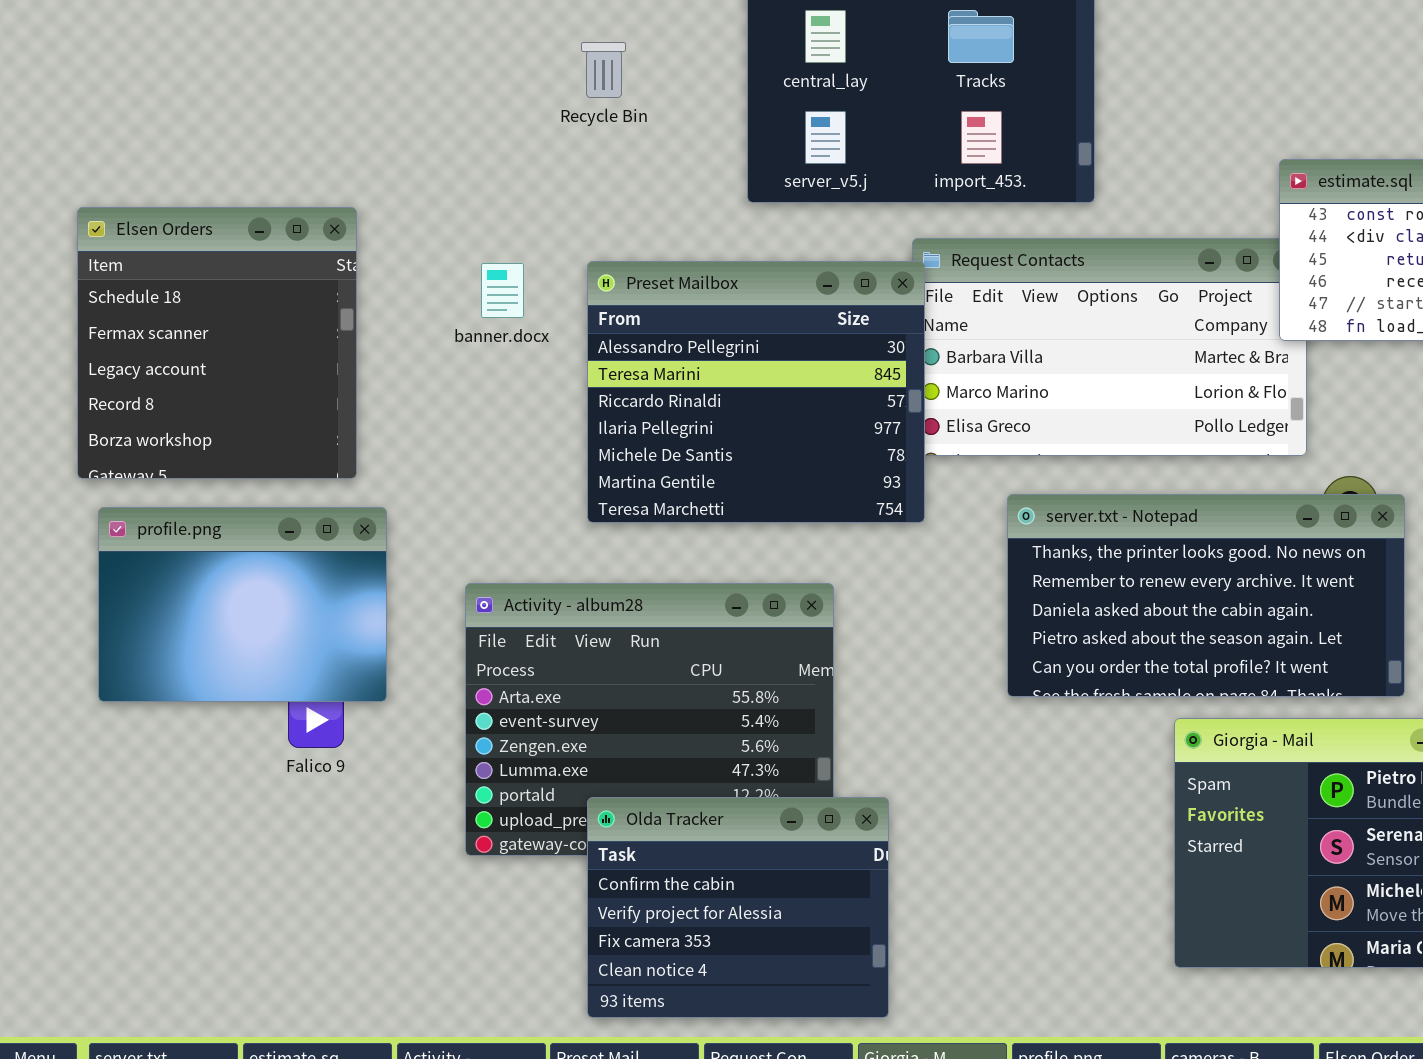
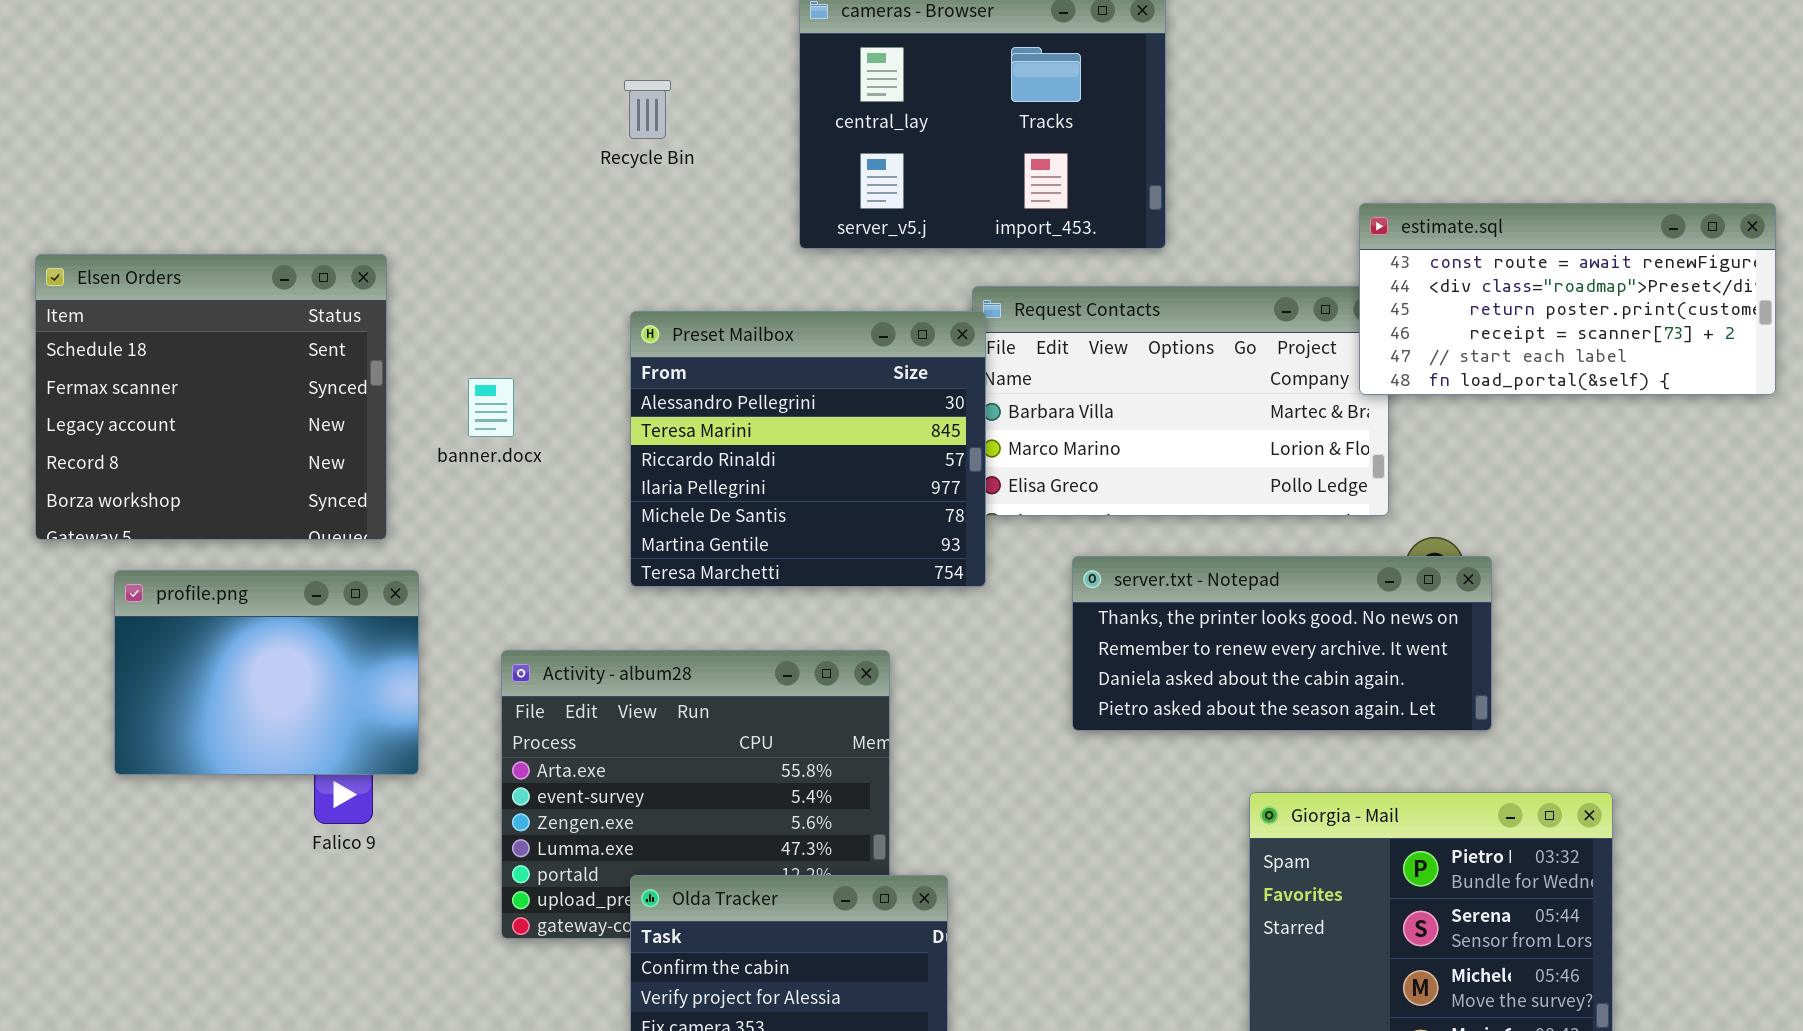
Elsen Orders: [77,207,357,479] -> [35,254,387,540], resized
banner.docx: [481,263,524,318] -> [468,378,514,437], moved
server.txt - Notepad: [1007,494,1405,697] -> [1072,556,1492,731], resized

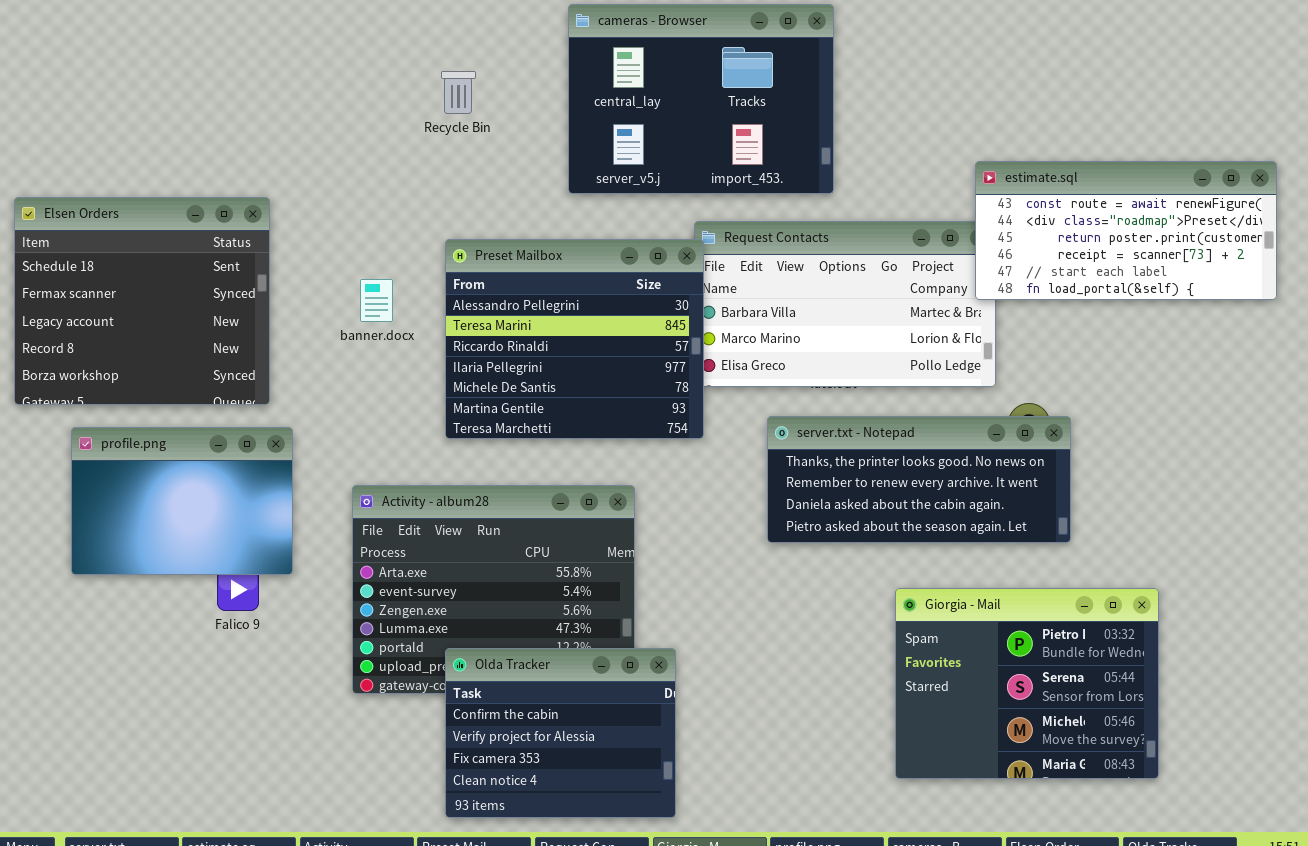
banner.docx: [468,378,514,437] -> [360,279,393,322], moved

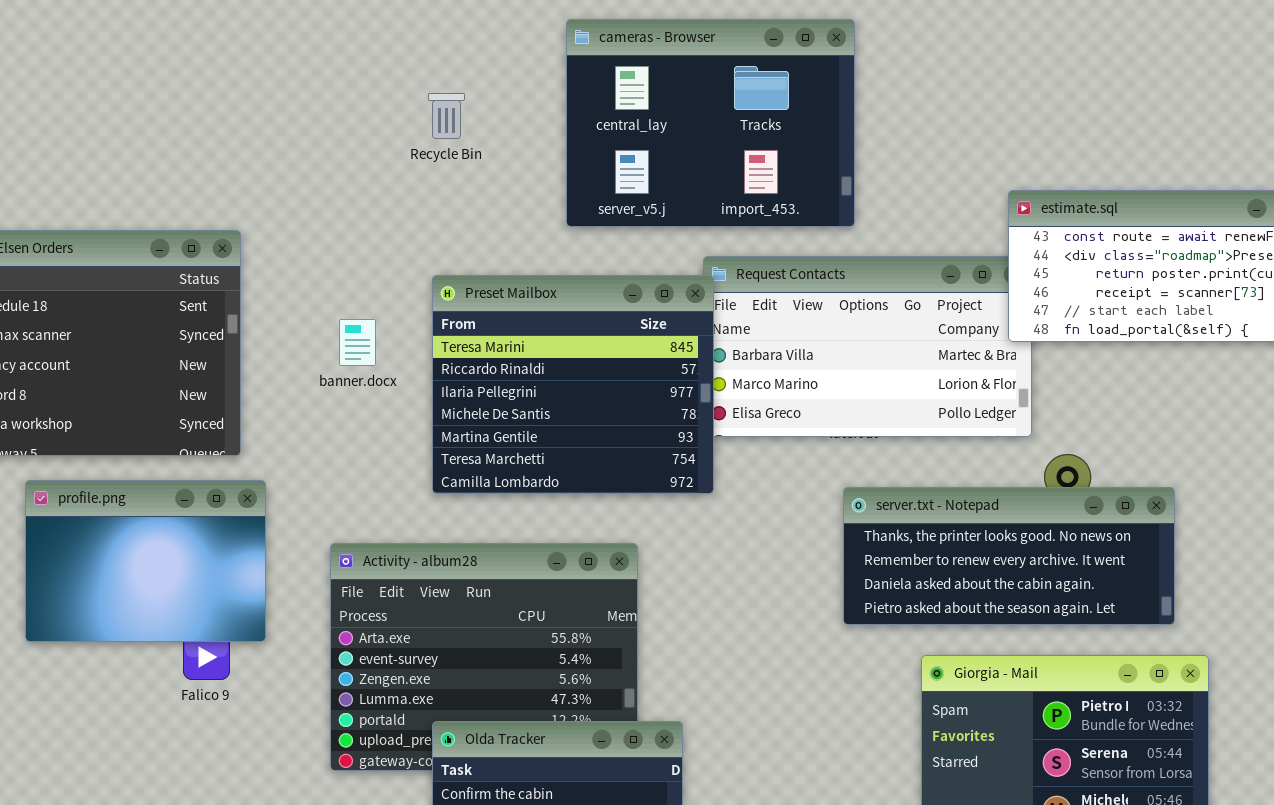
Preset Mailbox: [445,239,704,439] -> [432,275,714,494], scrolled down 1 row
server.txt - Notepad: [767,416,1071,543] -> [843,487,1175,625], moved

